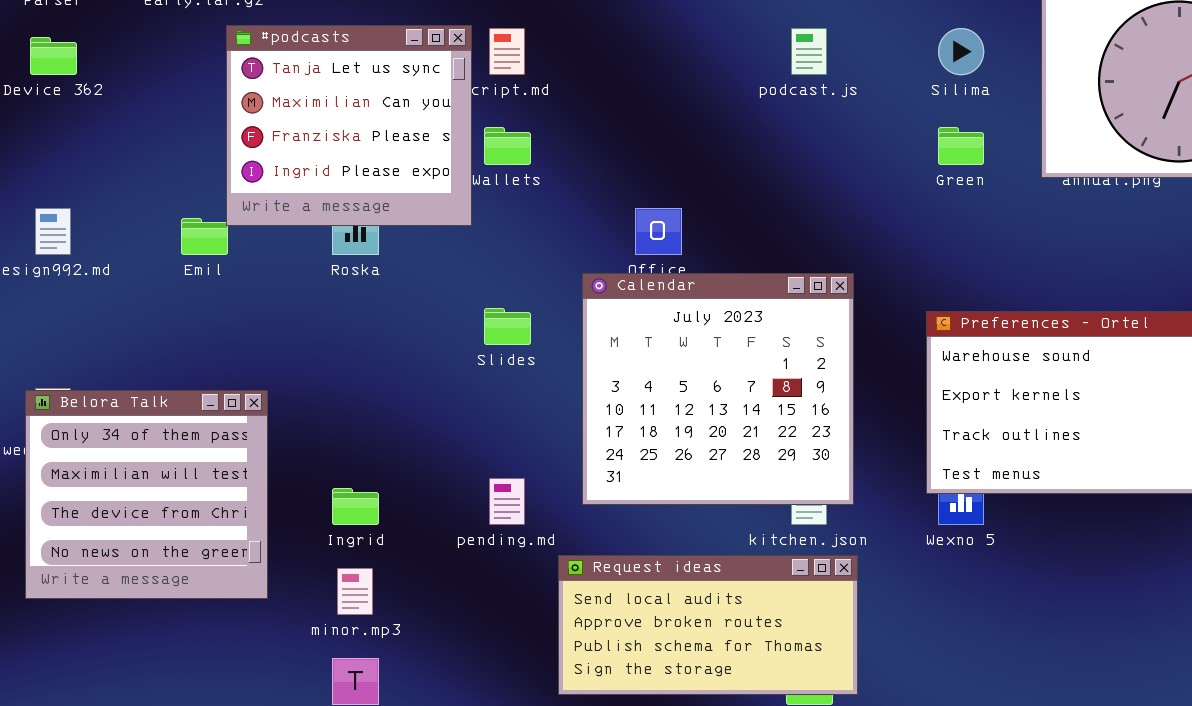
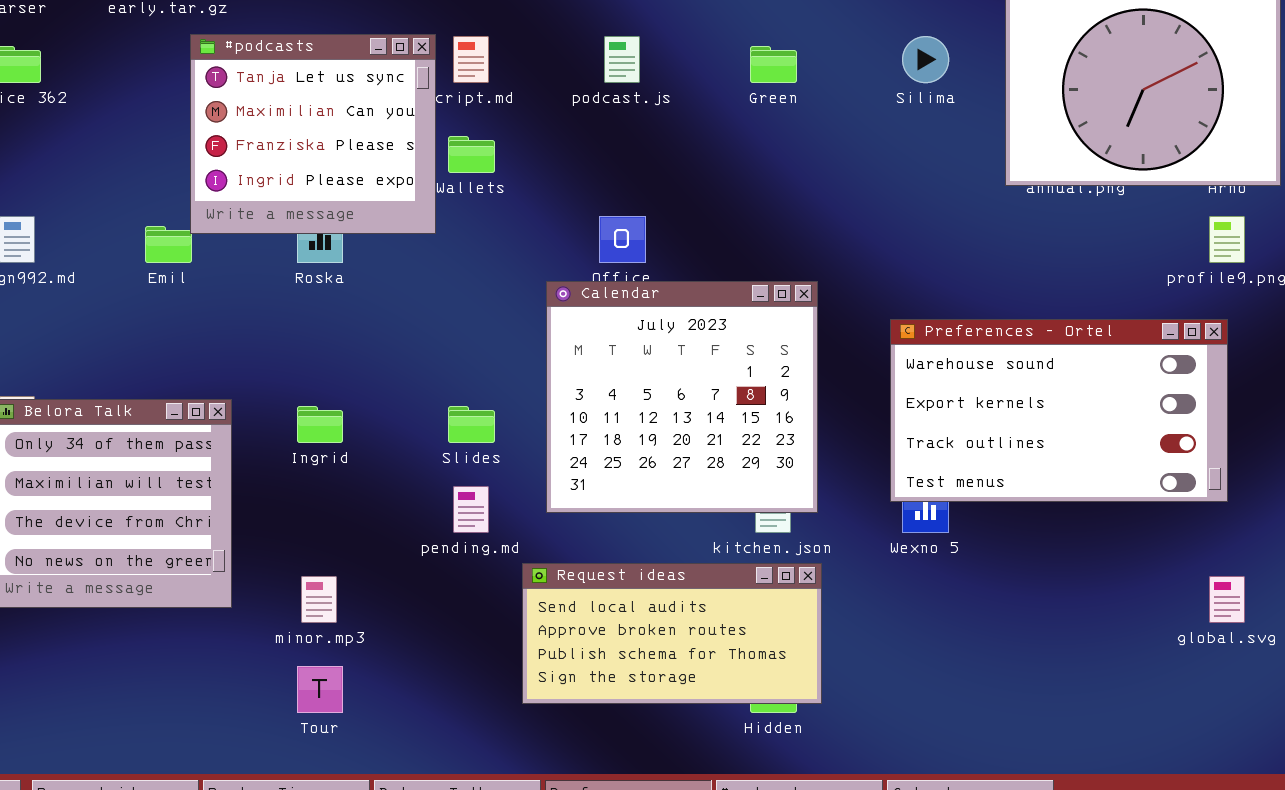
podcast.js: [791,28,827,75] -> [604,36,640,83], moved
Green: [938,127,984,165] -> [750,46,797,83], moved
Slides: [484,308,531,345] -> [448,406,495,443], moved
Ingrid: [332,488,379,525] -> [297,406,343,443], moved

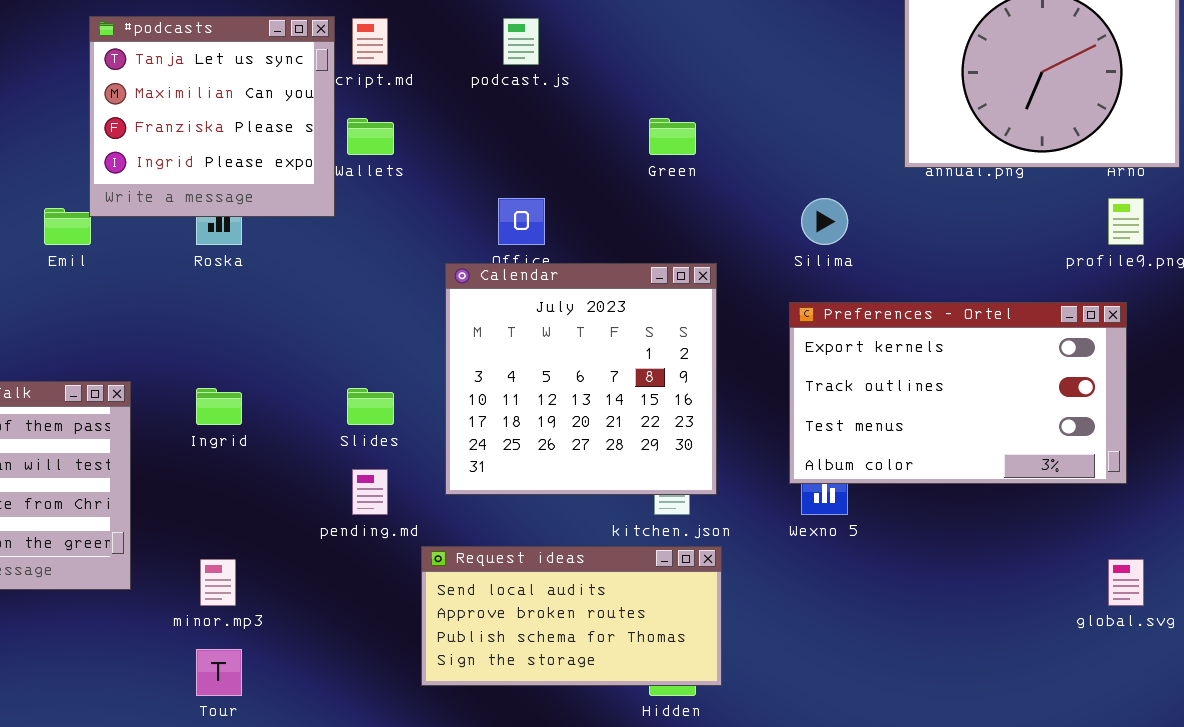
Silima: [902,36,949,83] -> [801,198,848,245], moved
Green: [750,46,797,83] -> [649,118,696,155], moved
Preferences - Ortel: [890,319,1228,502] -> [789,302,1127,484], scrolled down 1 row

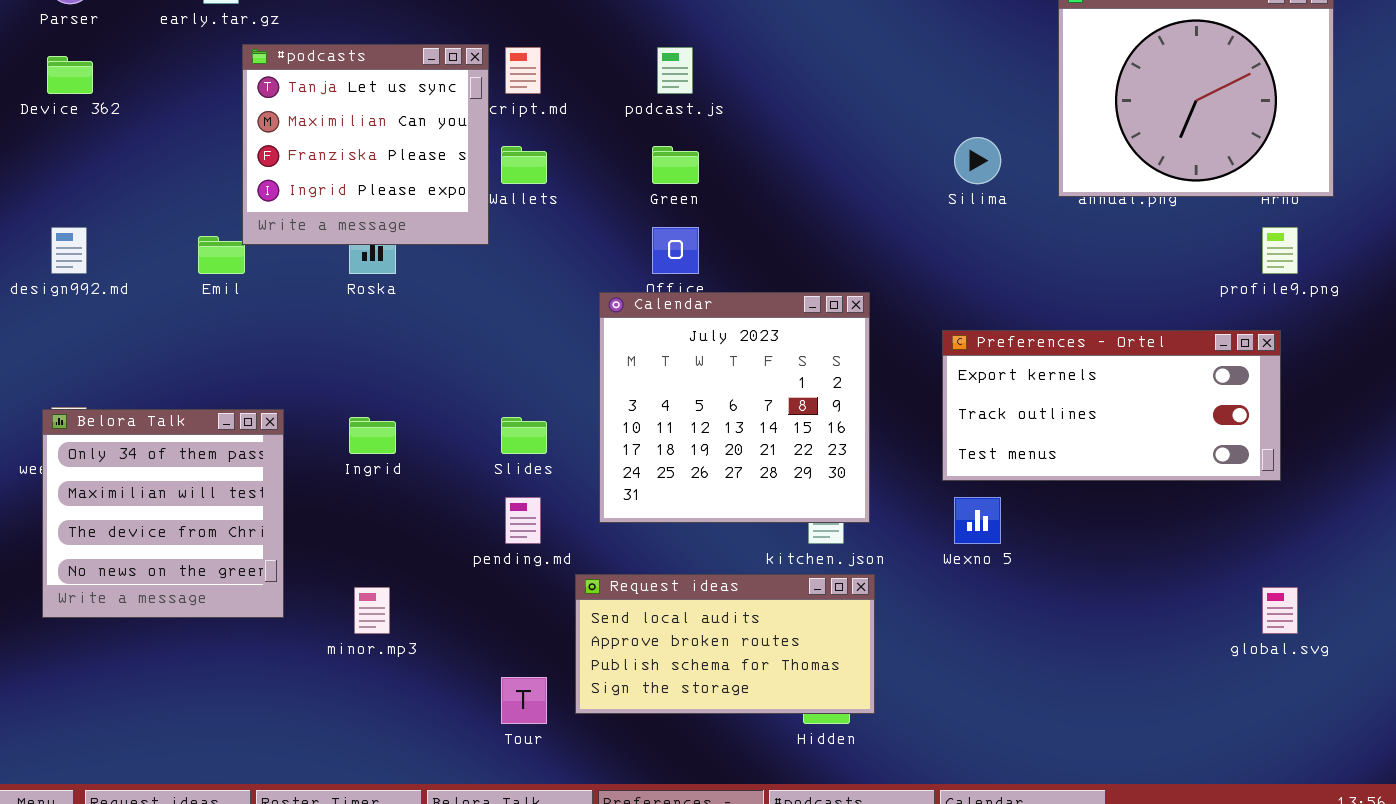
Green: [649,118,696,155] -> [652,146,699,184], moved
Silima: [801,198,848,245] -> [954,137,1001,184], moved
Preferences - Ortel: [789,302,1127,484] -> [942,330,1281,481], resized
Tour: [196,649,242,696] -> [501,677,547,724], moved

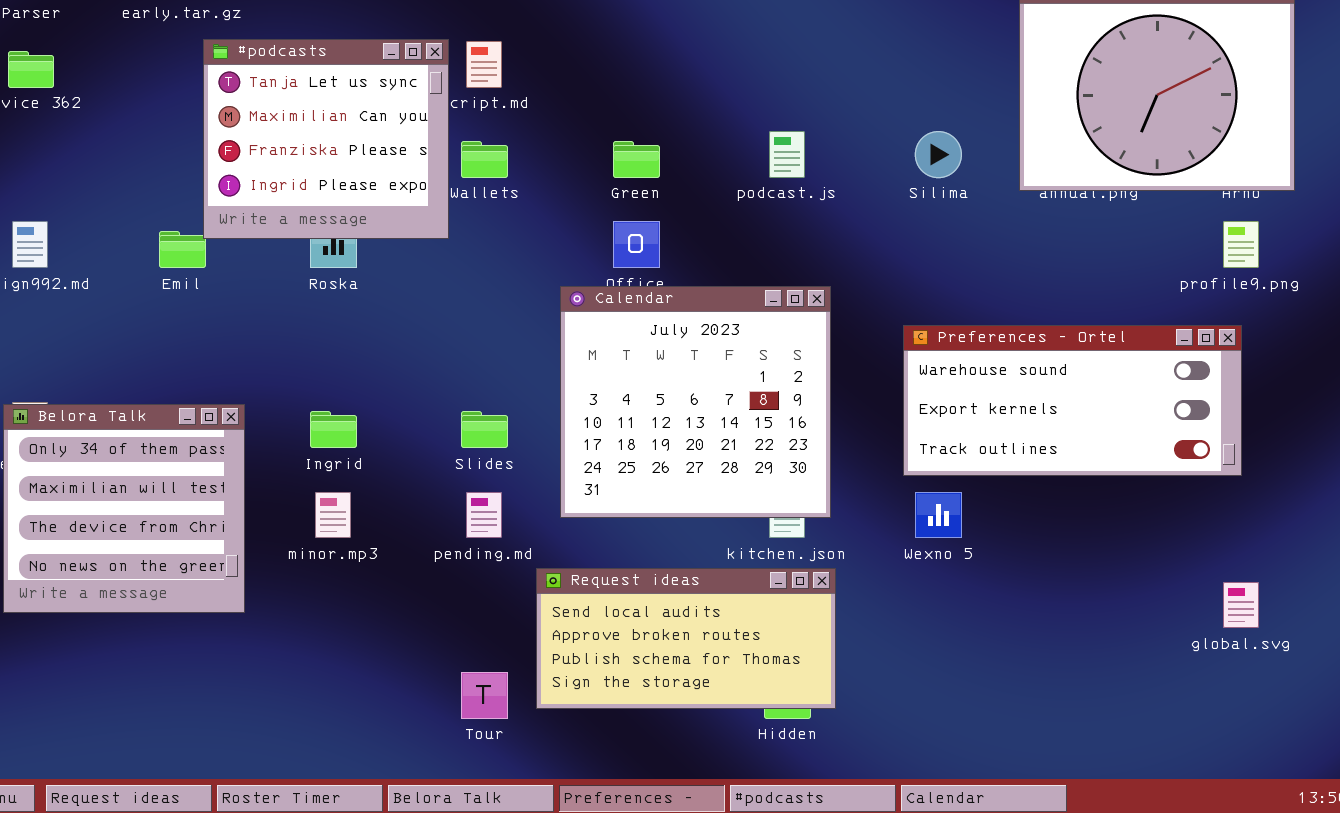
podcast.js: [657,47,693,94] -> [769,131,805,178], moved
Preferences - Ortel: [942,330,1281,481] -> [903,325,1242,476], scrolled up 1 row
minor.mp3: [354,587,390,634] -> [315,492,351,538], moved

